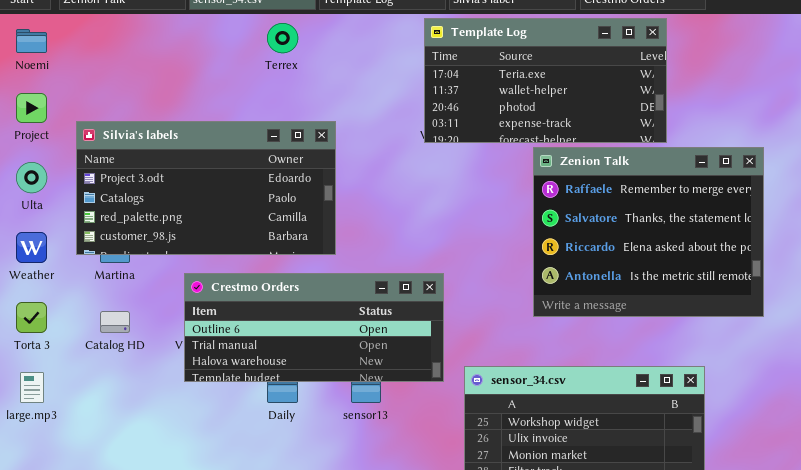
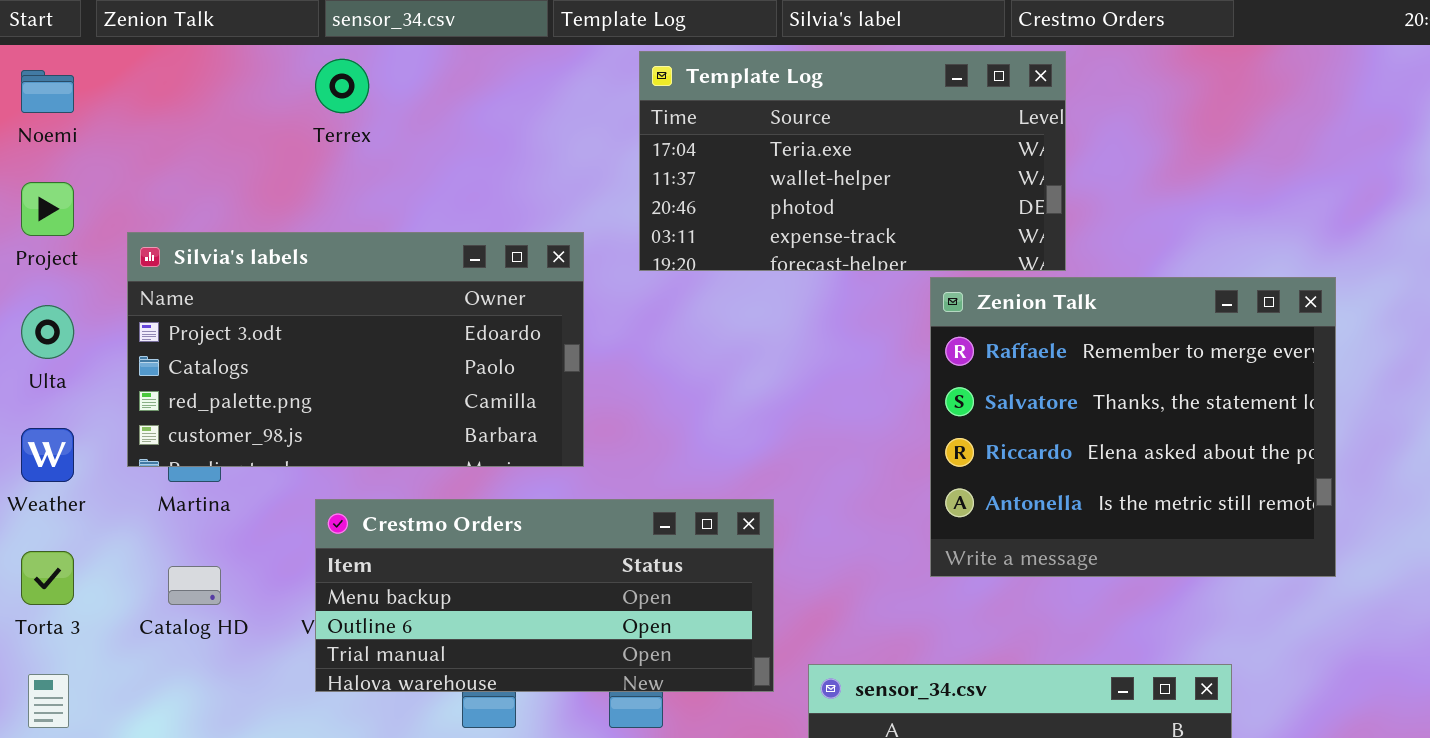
Template Log: [424,18,667,143] -> [639,51,1066,271], moved
Terrex: [267,23,298,53] -> [315,59,369,113], moved
Crestmo Orders: [184,273,444,382] -> [315,499,774,692], scrolled up 1 row

